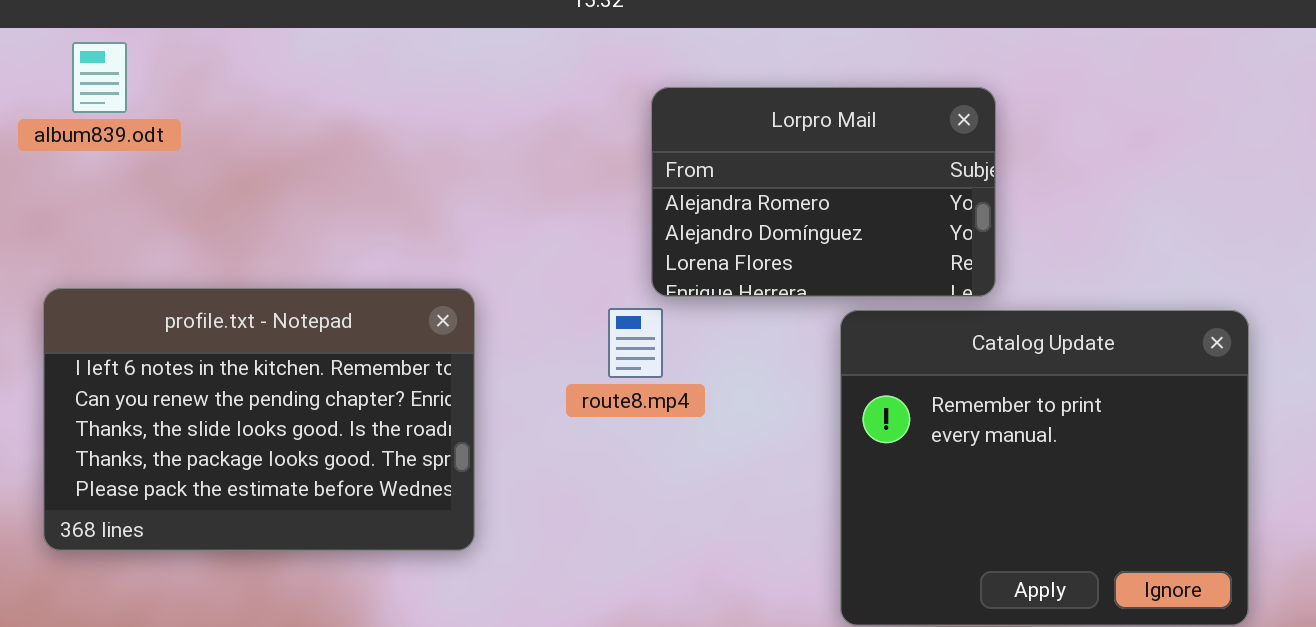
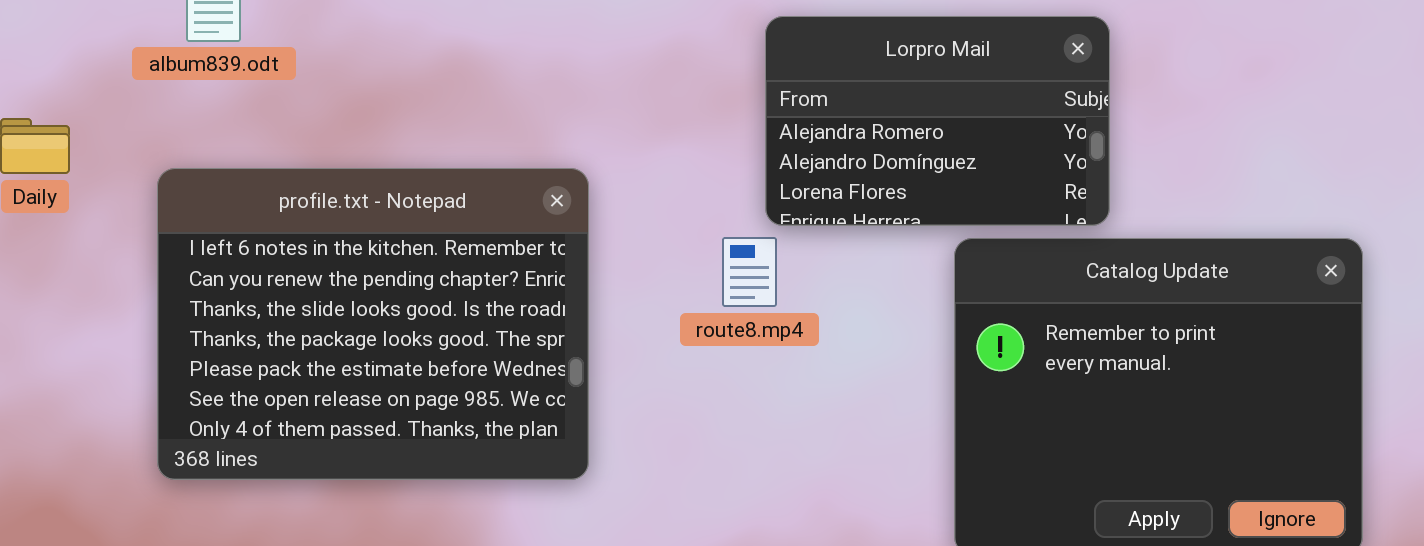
profile.txt - Notepad: [43,288,475,551] -> [157,168,589,480], resized

